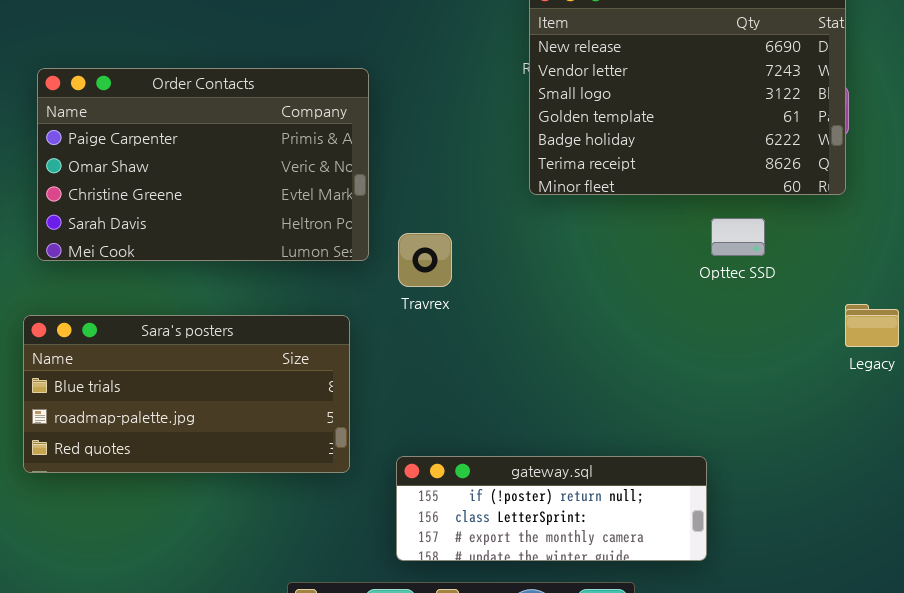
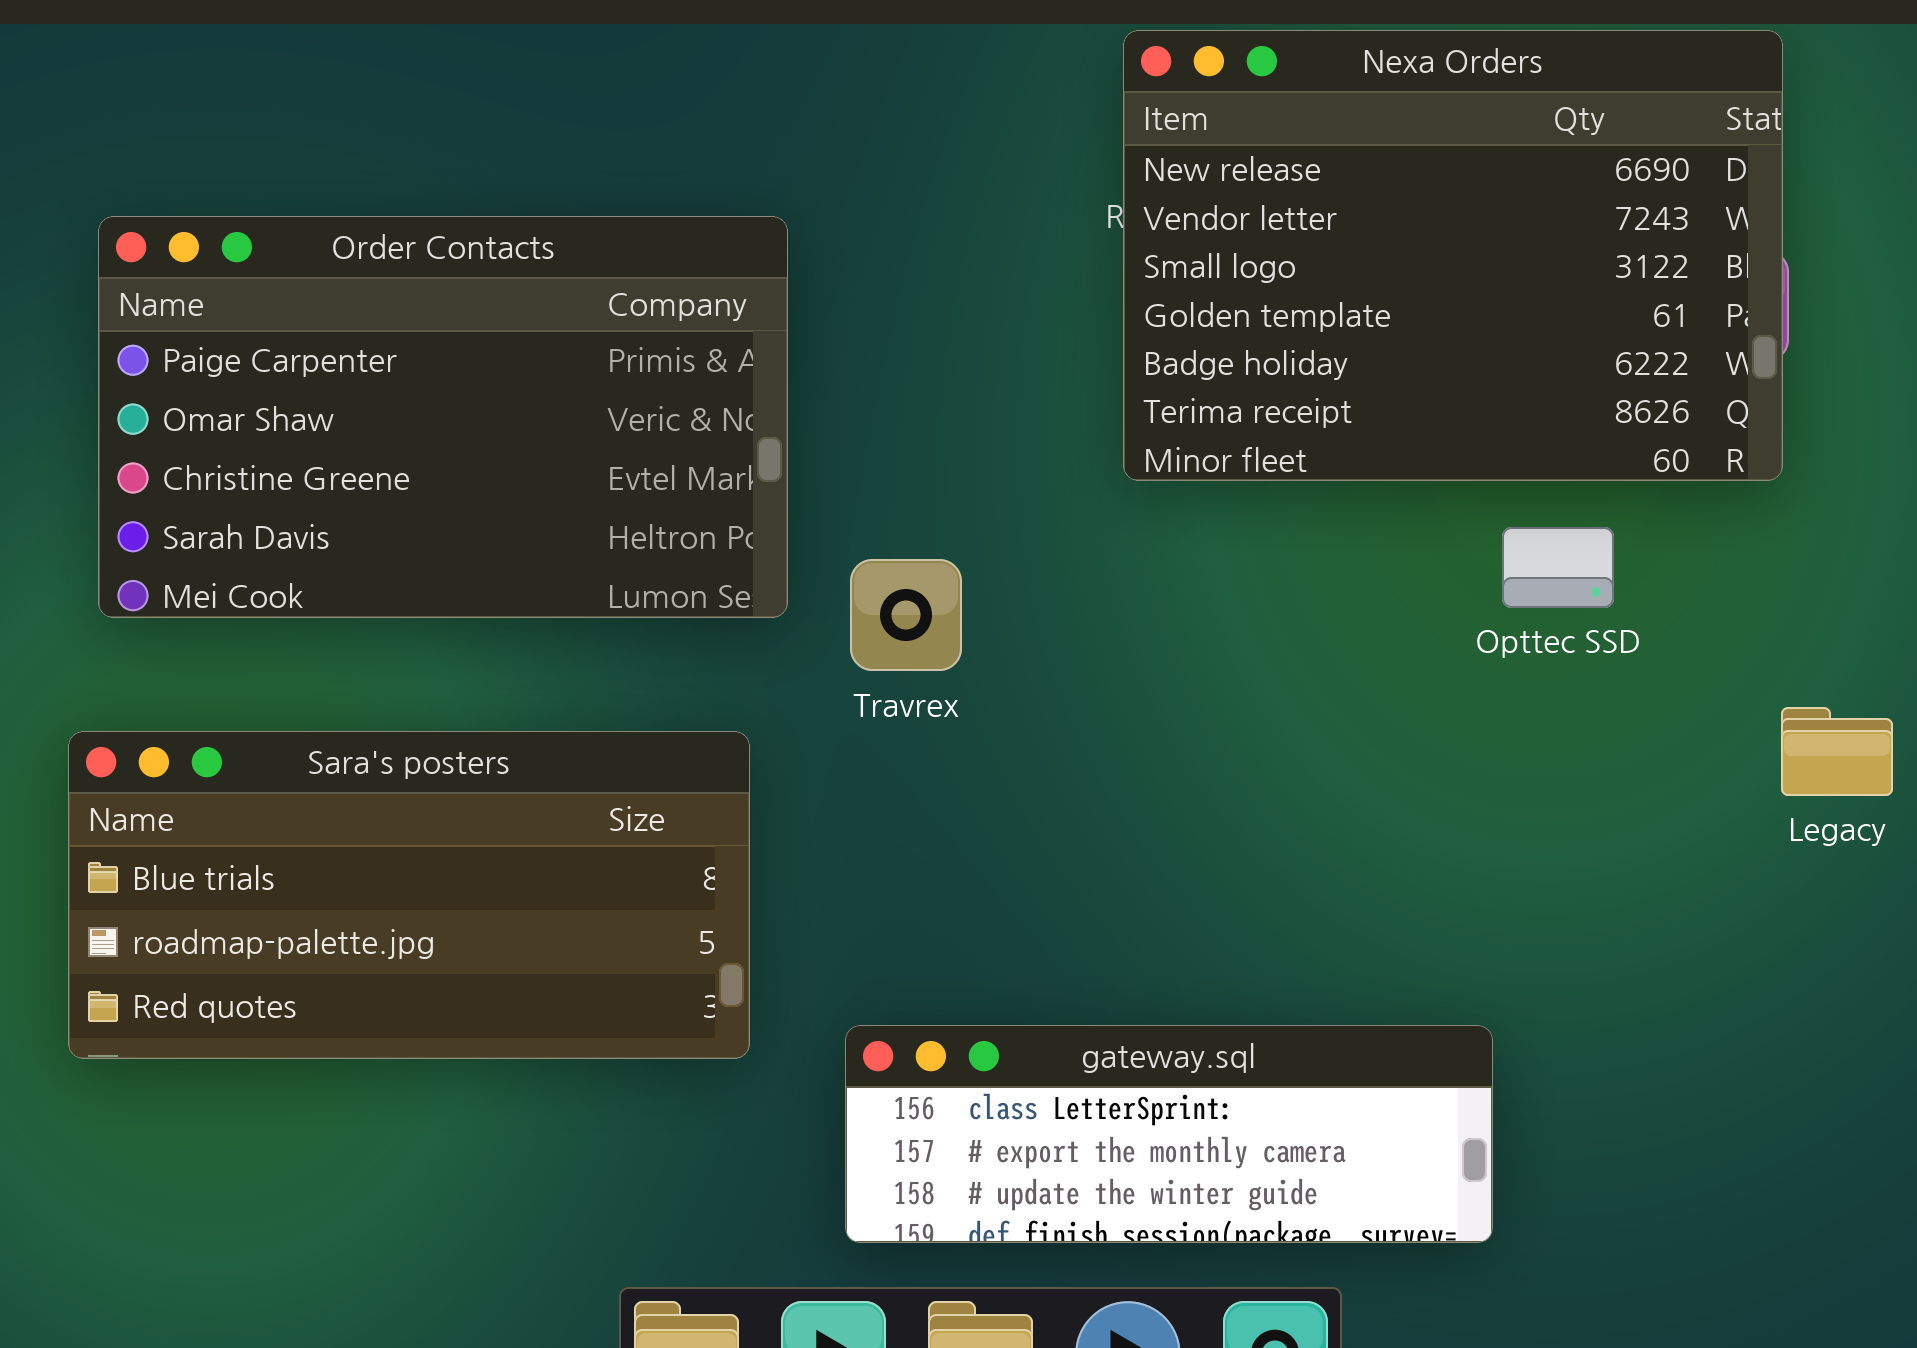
gateway.sql: [396,456,707,561] -> [845,1025,1493,1243], scrolled down 1 row

